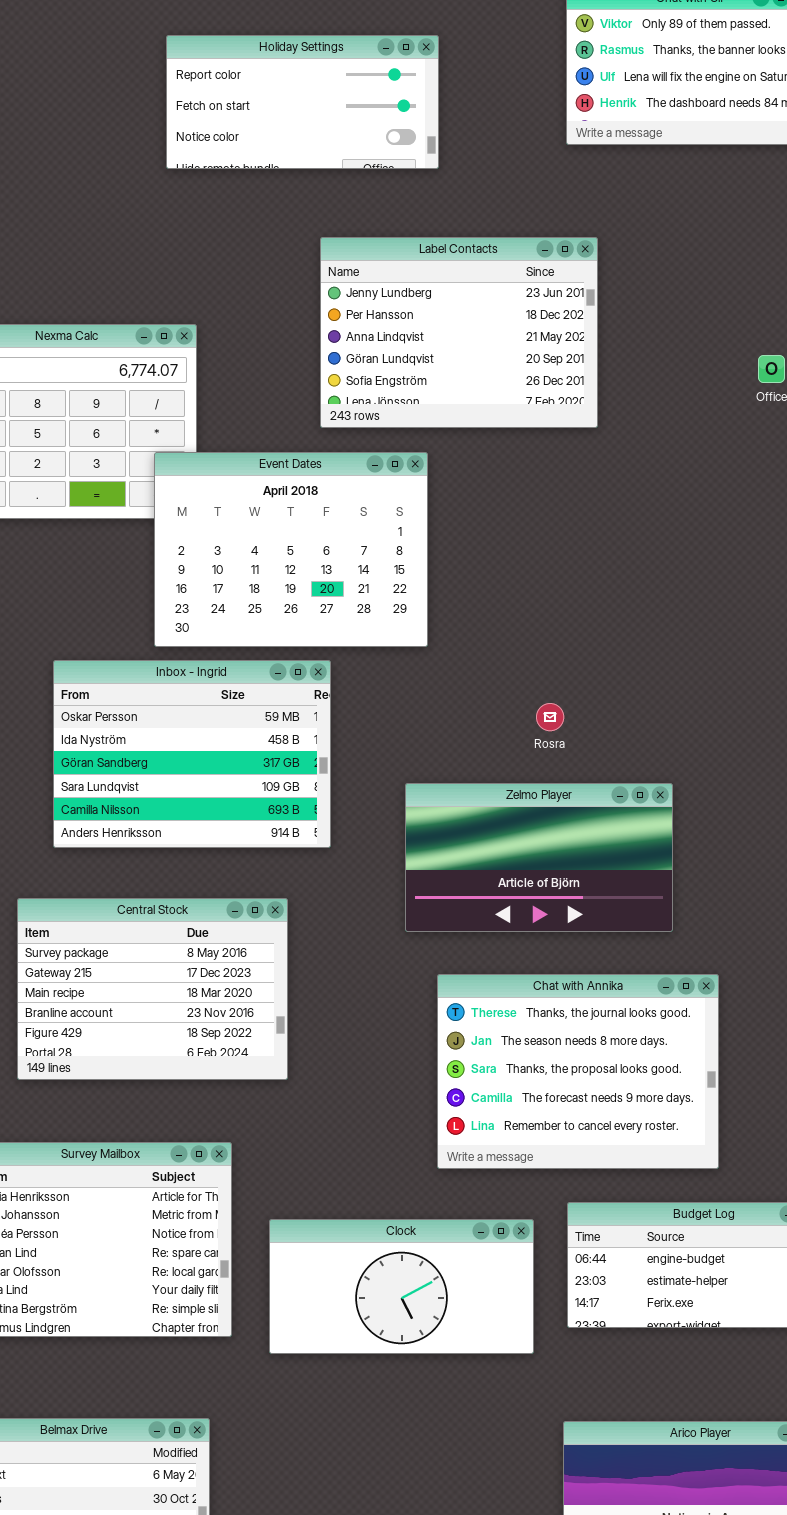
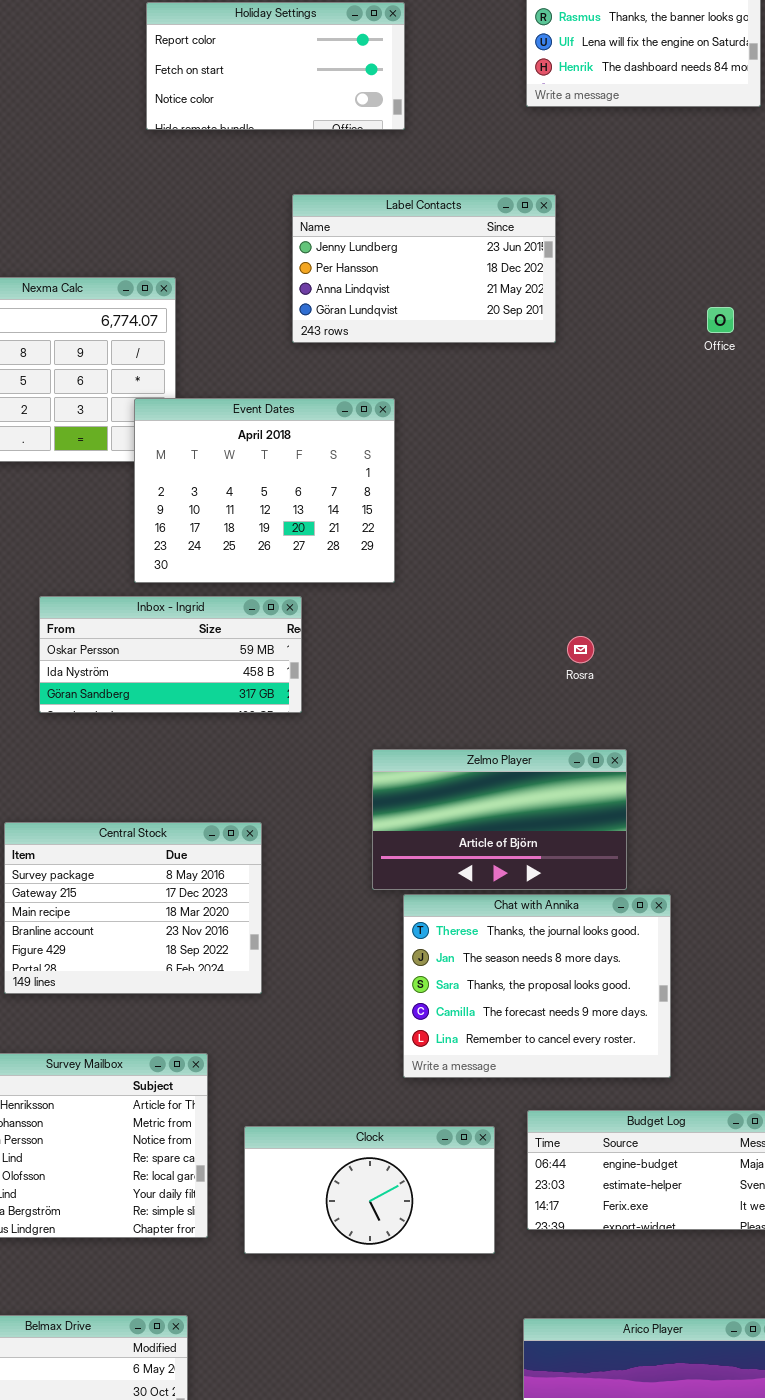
Label Contacts: [320,237,598,428] -> [292,194,556,343], resized
Inbox - Ingrid: [53,660,331,848] -> [39,596,302,713], resized
Rosra: [536,703,564,731] -> [567,636,594,663], moved
Zelmo Player: [405,783,673,932] -> [372,749,627,890], moved

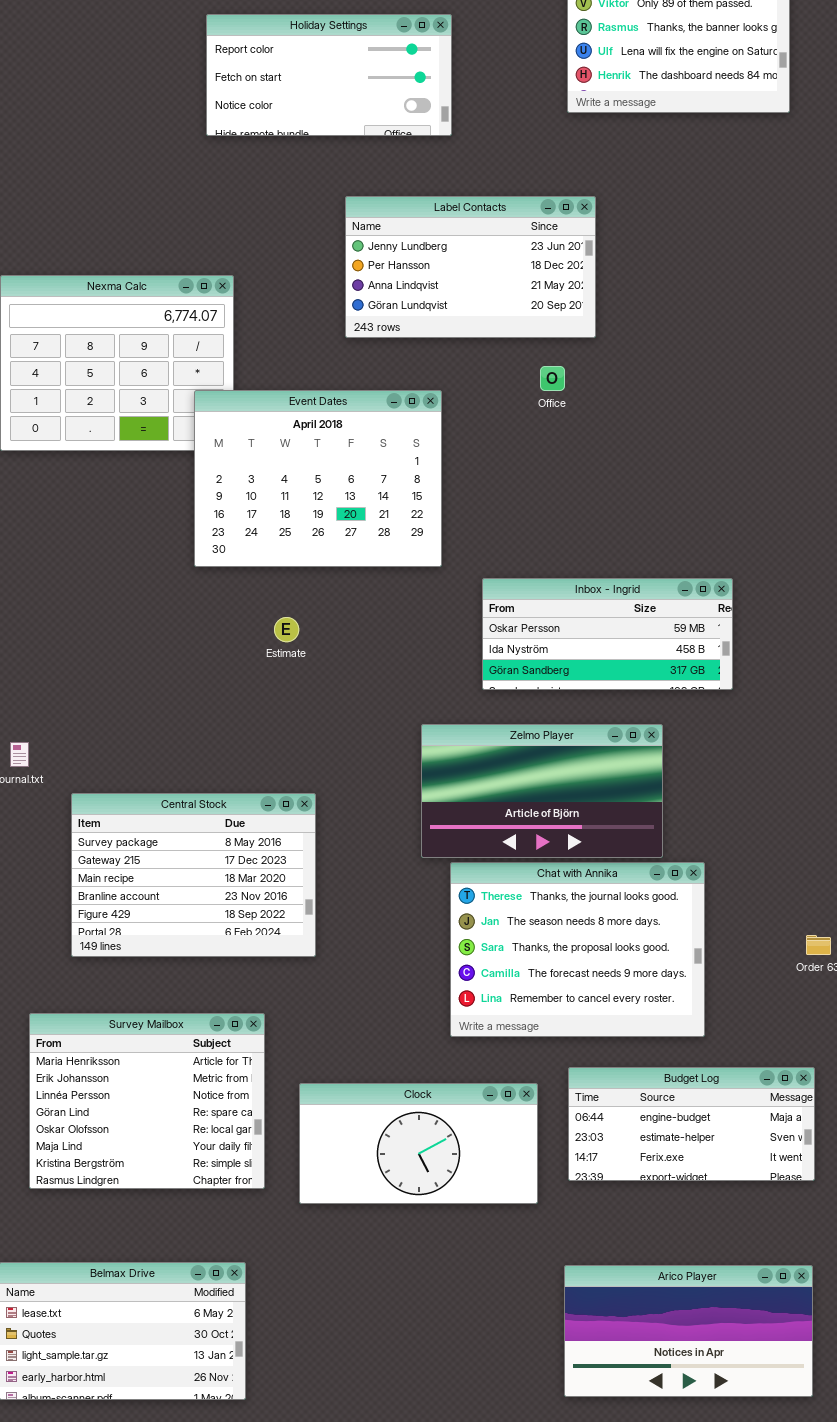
Office: [707,307,734,333] -> [540,366,565,391], moved
Inbox - Ingrid: [39,596,302,713] -> [482,578,733,690], moved

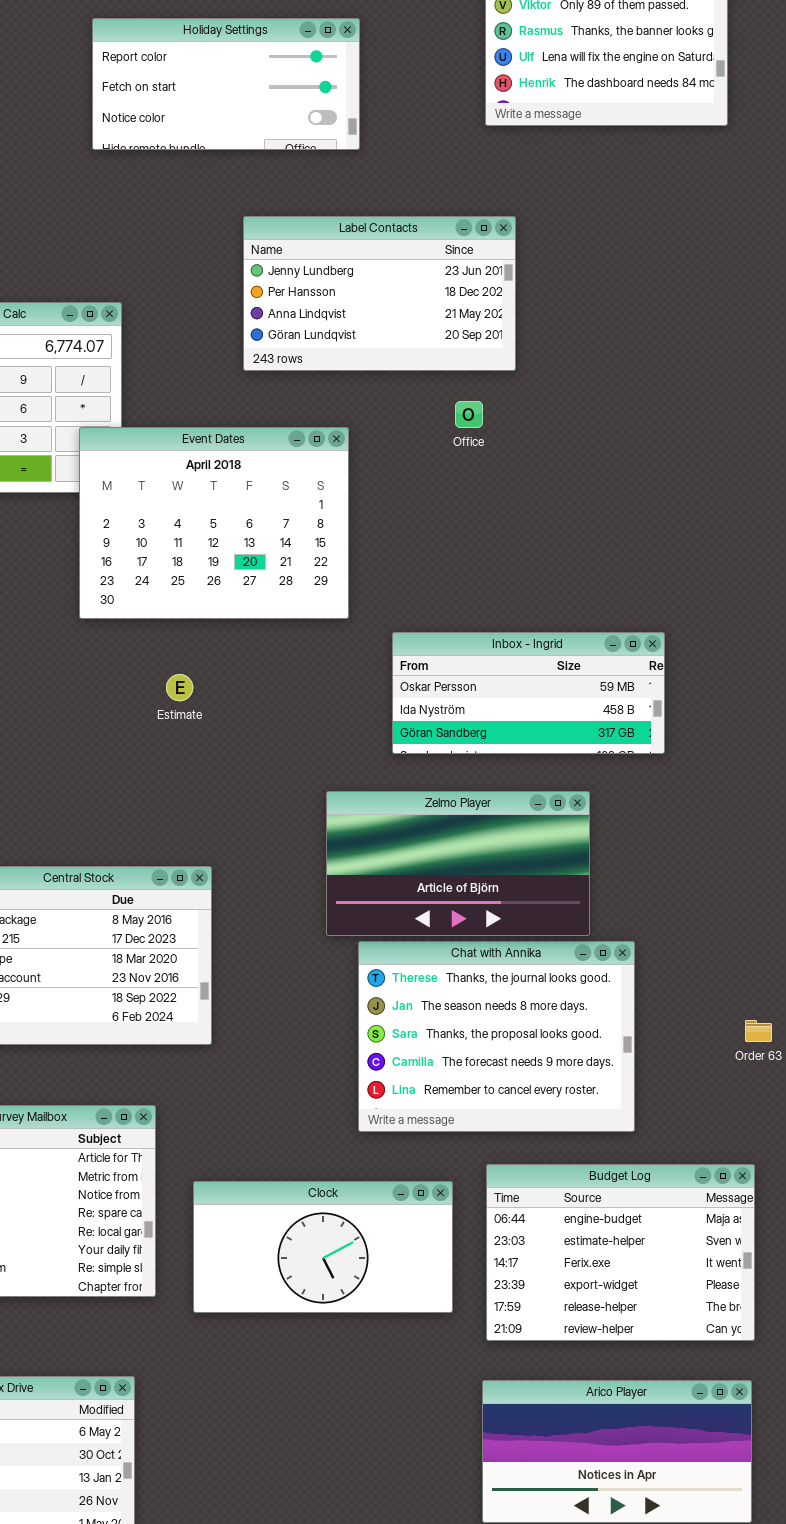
Budget Log: [568,1067,815,1181] -> [486,1164,755,1341], resized

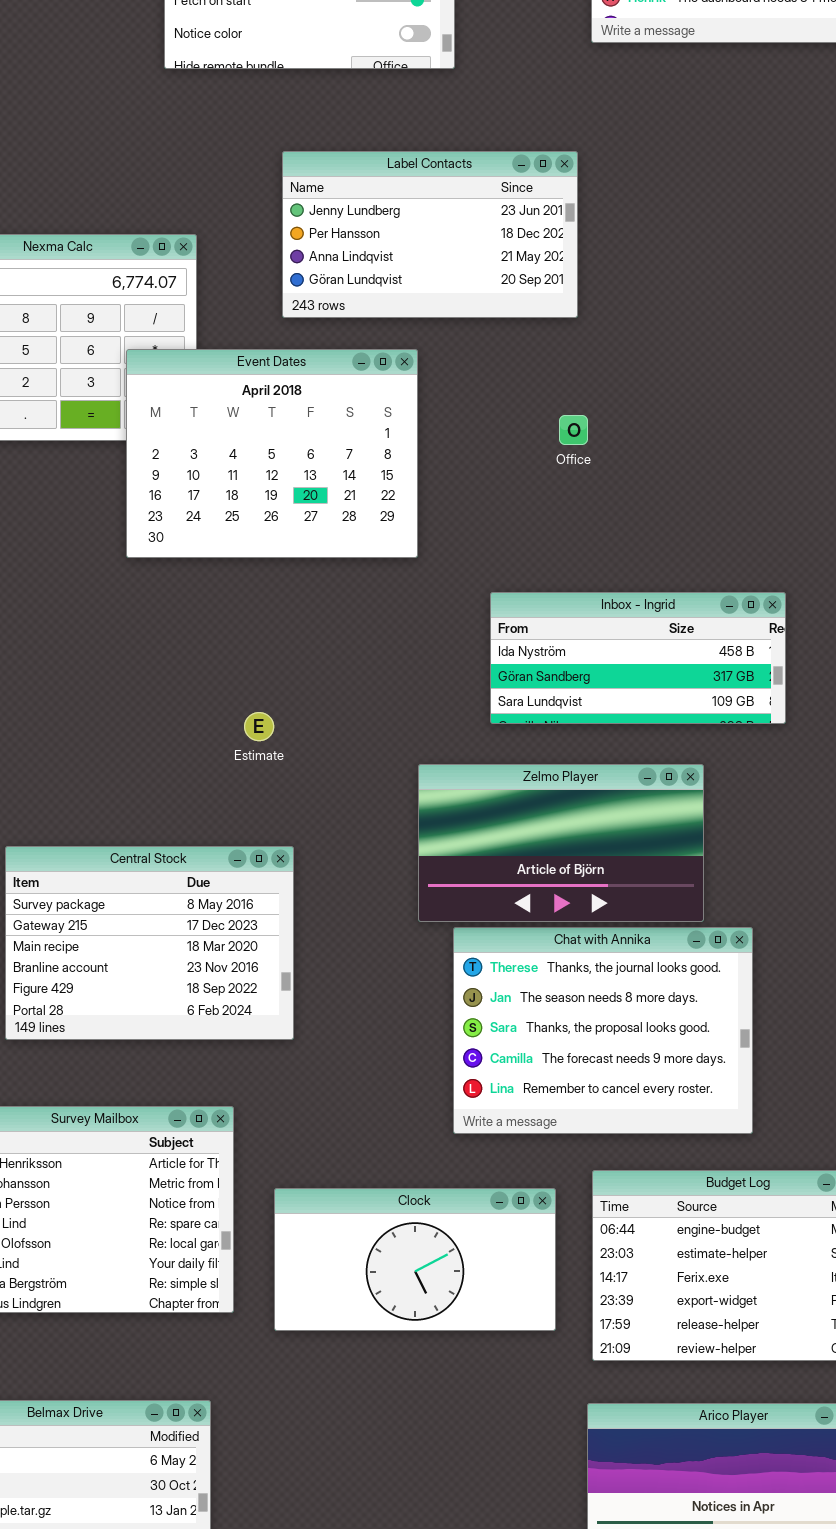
Label Contacts: [243,216,516,371] -> [282,151,578,318], moved
Office: [455,401,483,428] -> [559,415,588,445], moved
Event Dates: [79,427,349,619] -> [126,349,418,558], moved
Inbox - Ingrid: [392,632,665,754] -> [490,592,786,724], scrolled down 1 row
Estimate: [166,674,193,701] -> [244,712,274,741], moved

